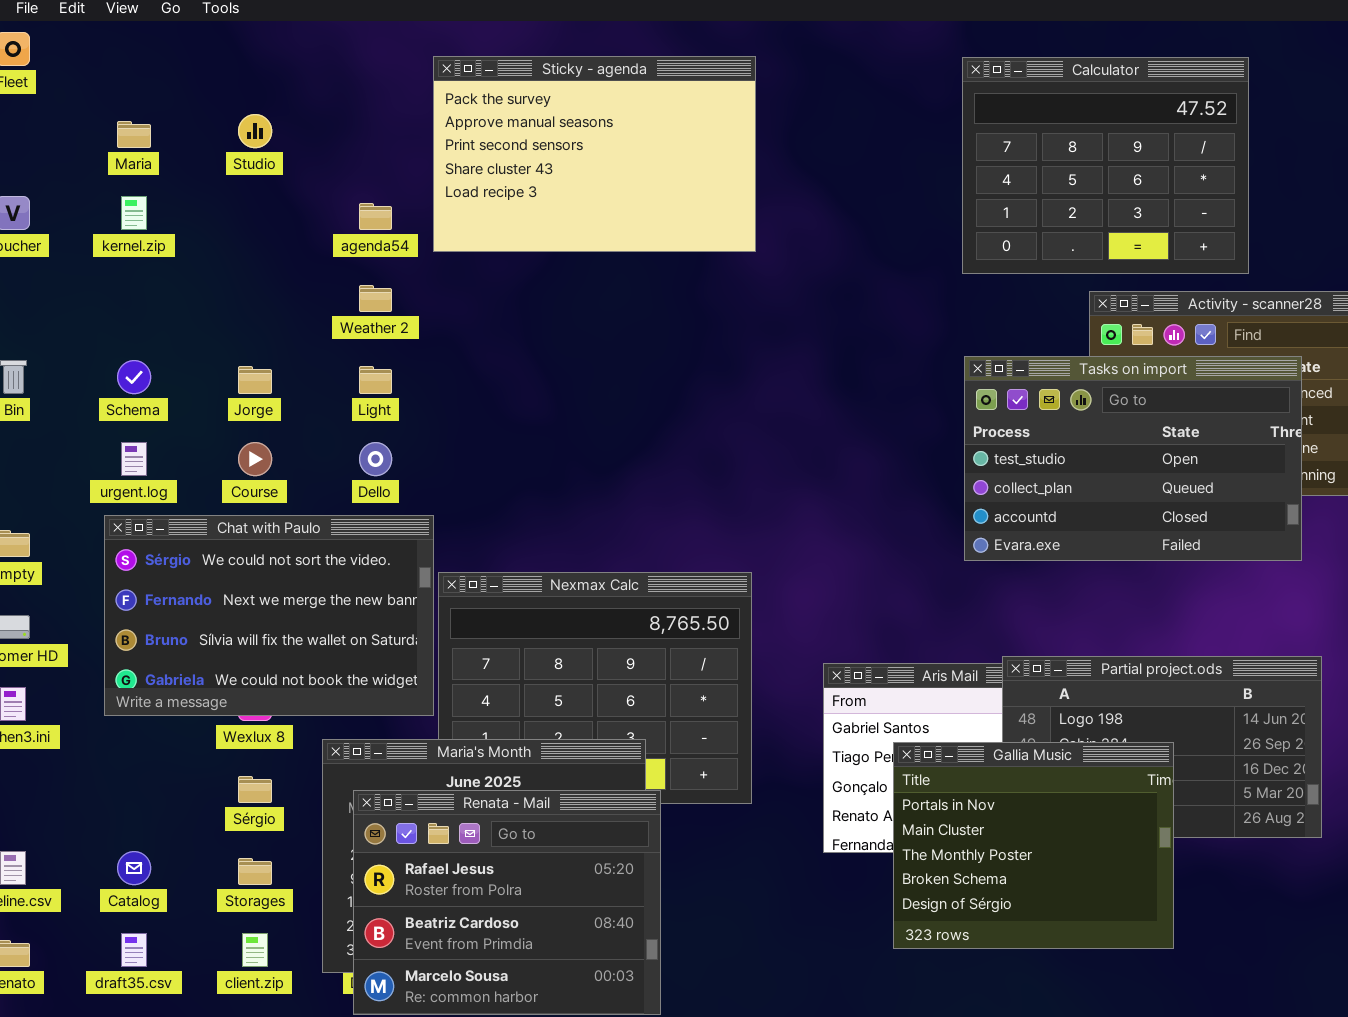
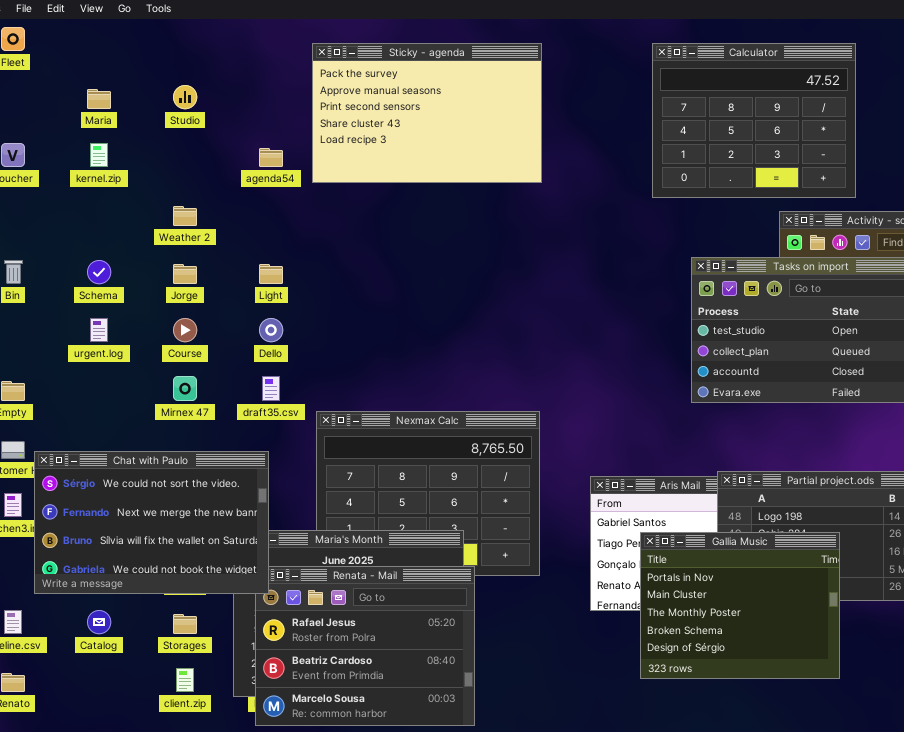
Calculator: [962,57,1249,274] -> [652,43,856,198], moved
Weather 2: [359,285,392,312] -> [173,206,197,226], moved
Chat with Paulo: [104,515,434,716] -> [34,451,269,594], moved
draft35.csv: [121,933,147,967] -> [262,376,280,401], moved

